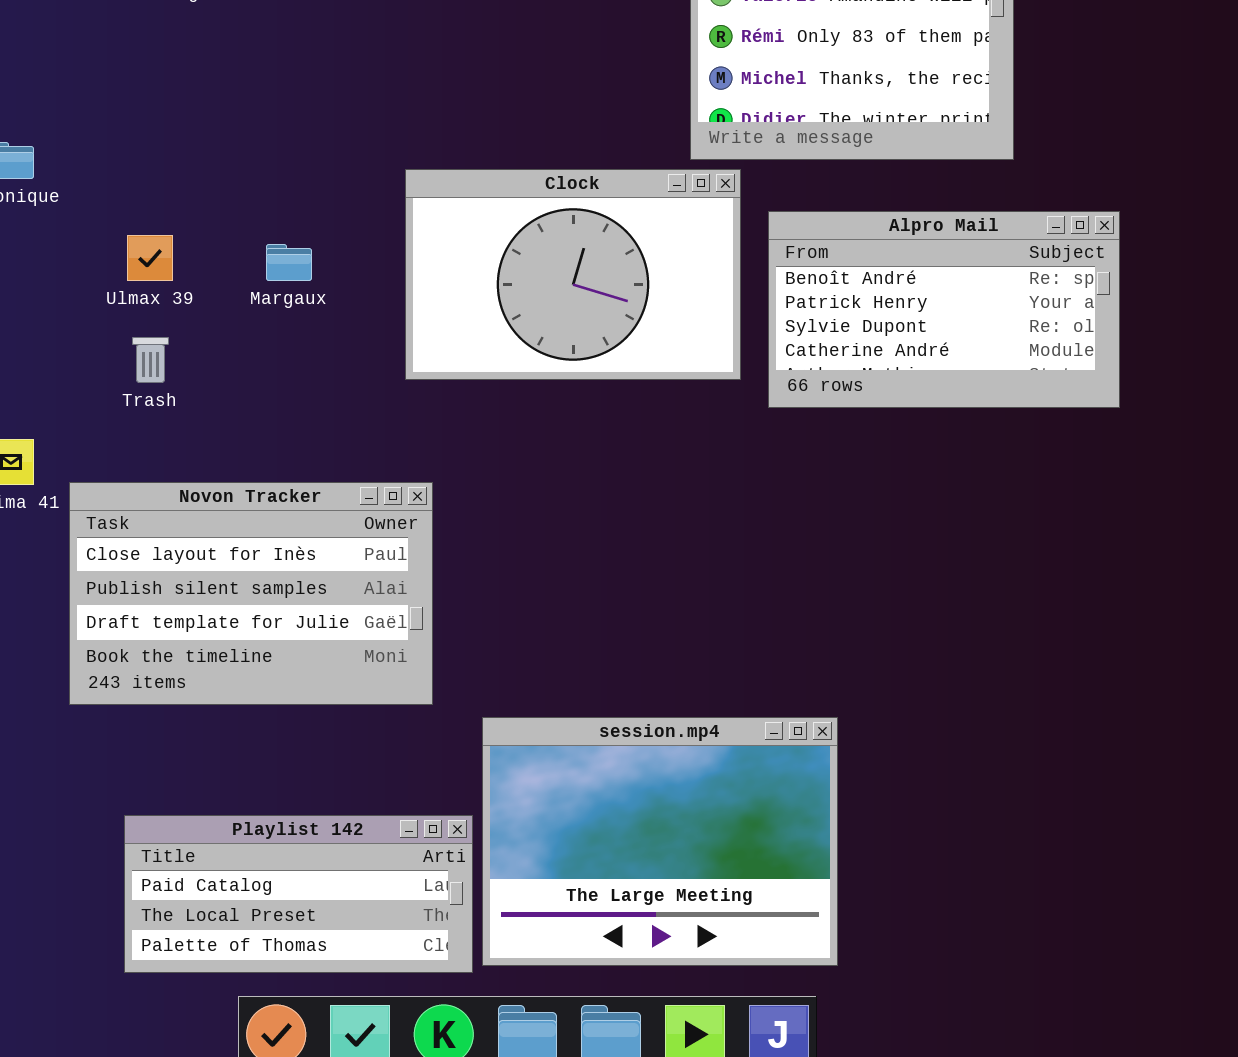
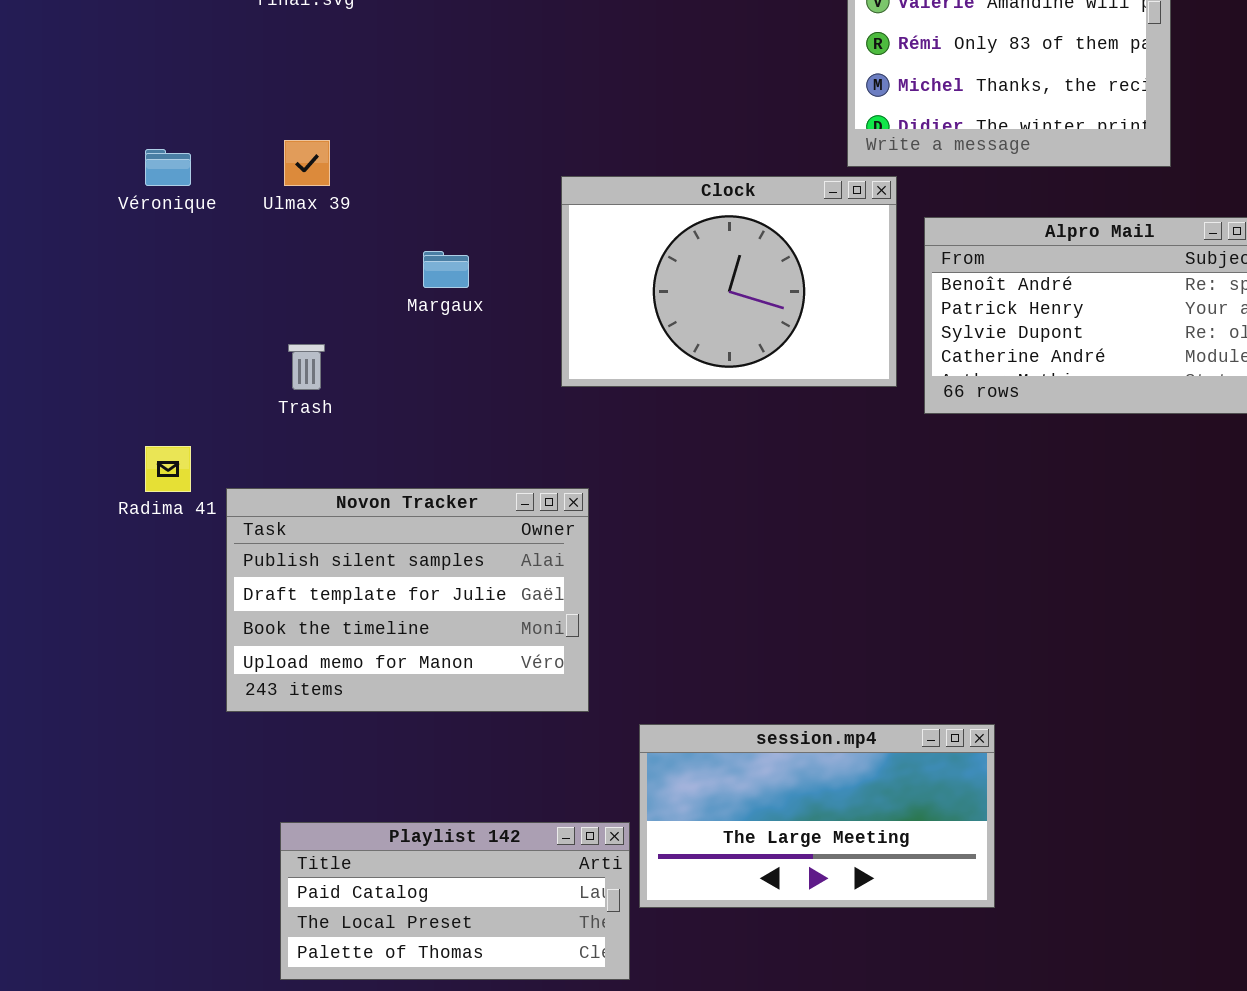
Ulmax 39: [127,235,173,281] -> [284,140,330,186], moved
Novon Tracker: [69,482,433,705] -> [226,488,589,712], scrolled down 1 row
session.mp4: [482,717,838,966] -> [639,724,995,908], resized

